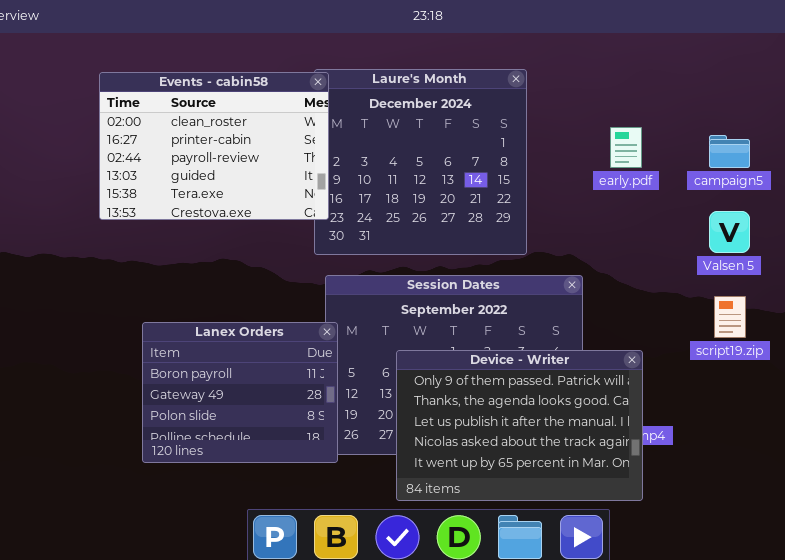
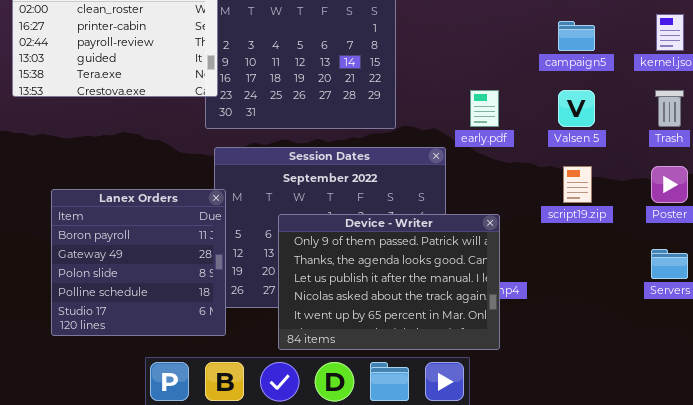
early.pdf: [610,127,642,168] -> [470,90,499,127], moved
Lanex Orders: [142,322,338,463] -> [51,189,226,336], resized

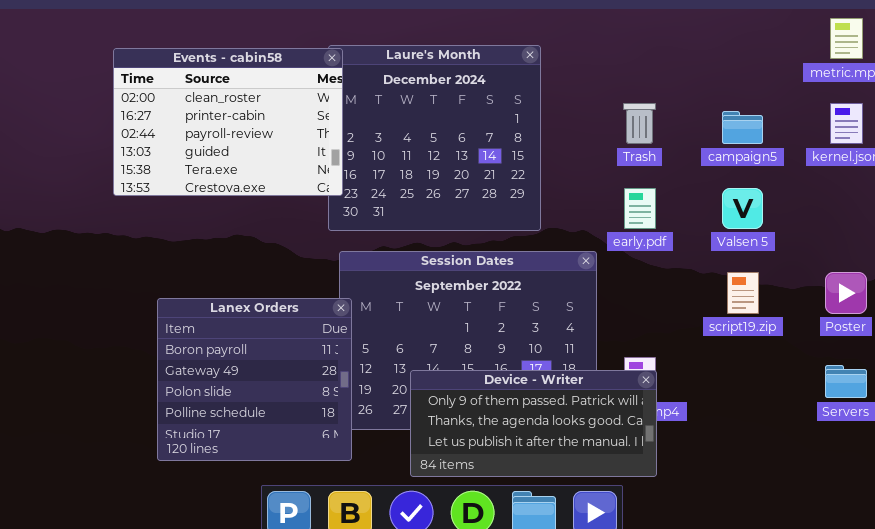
Trash: [655,90,684,127] -> [623,103,656,144], moved
Device - Writer: [278,214,500,350] -> [410,370,657,477], resized

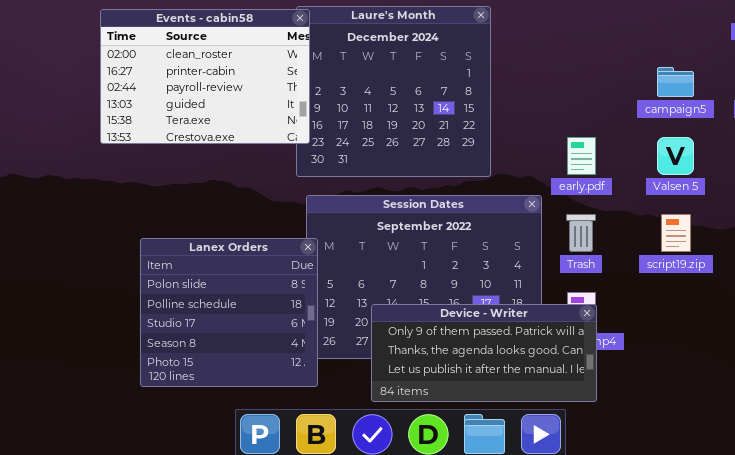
Trash: [623,103,656,144] -> [566,214,596,252], moved
Lanex Orders: [157,298,352,461] -> [140,238,318,387], scrolled down 2 rows

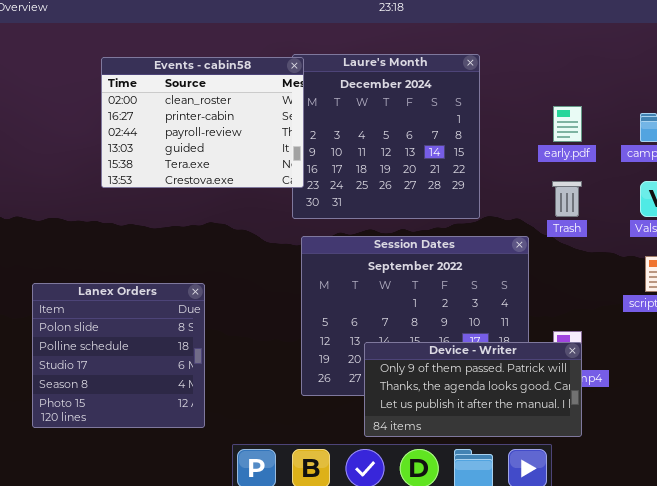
early.pdf: [567,137,596,175] -> [553,106,582,142], moved
Trash: [566,214,596,252] -> [552,181,582,217], moved
Lanex Orders: [140,238,318,387] -> [32,283,205,428], moved

